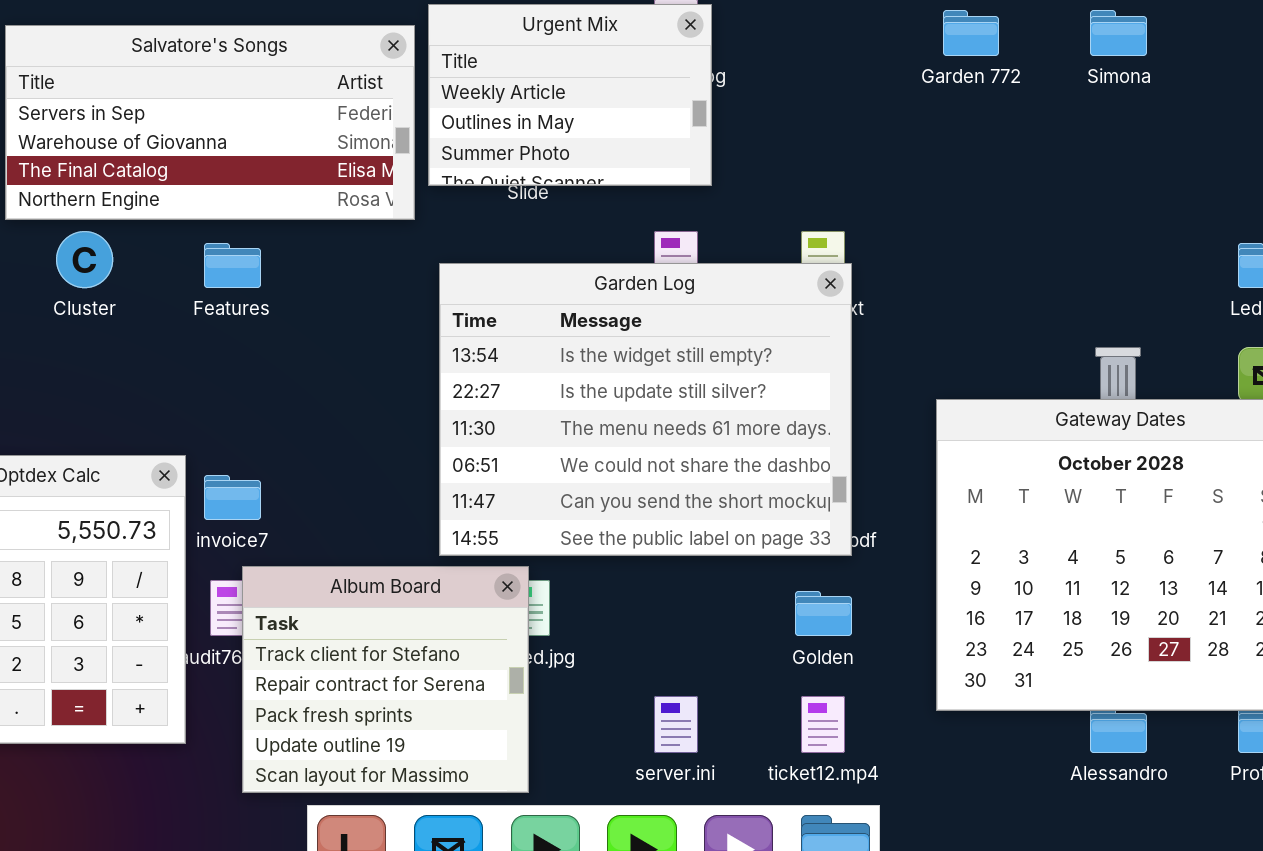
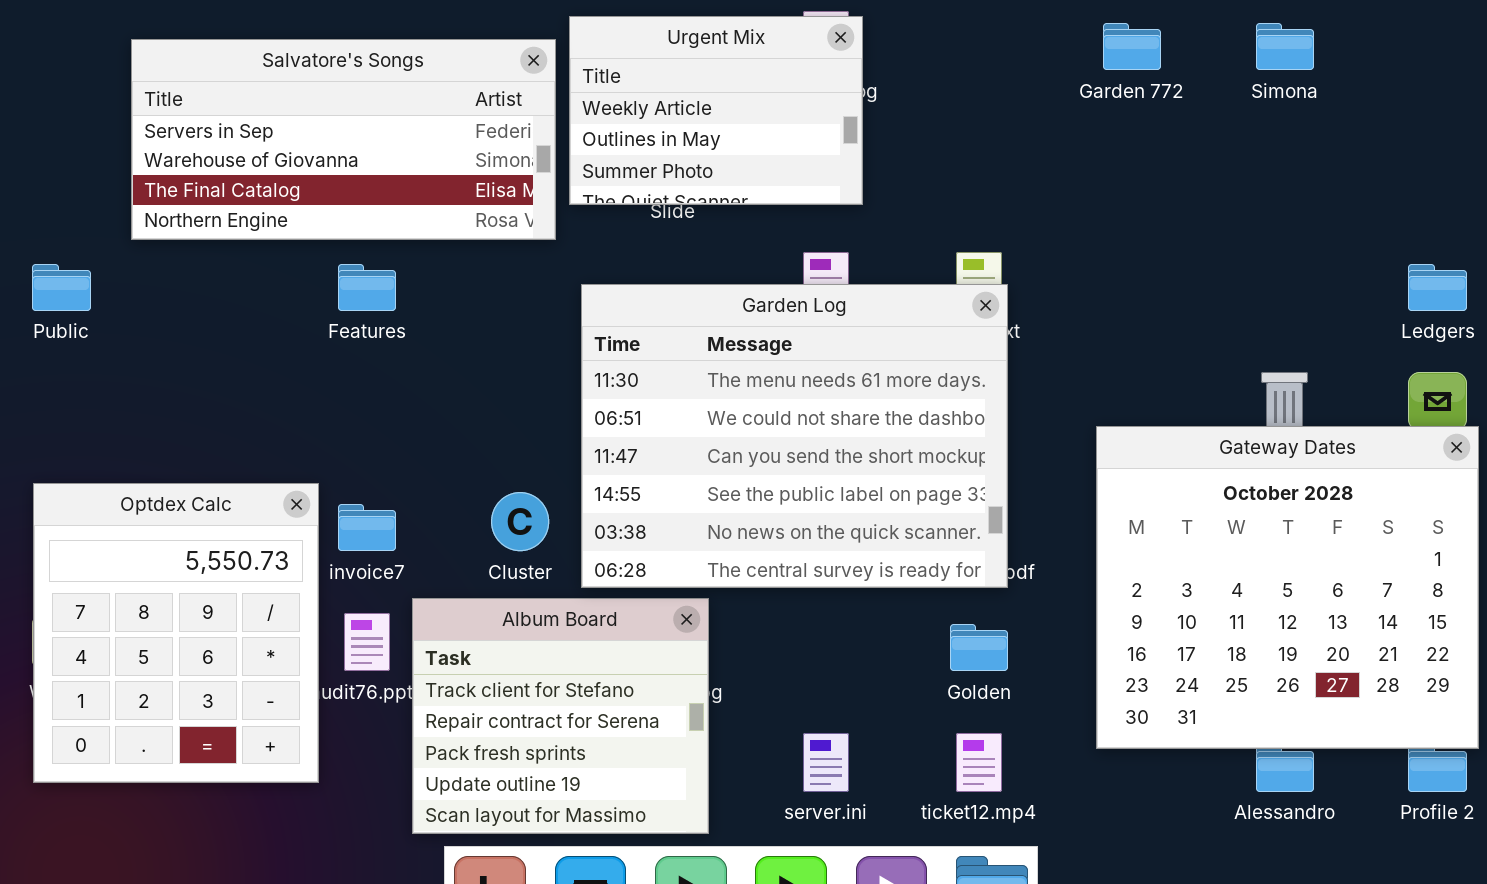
Cluster: [56,231,113,288] -> [491,492,549,551], moved
Garden Log: [439,263,852,556] -> [581,284,1008,588], scrolled down 2 rows
Album Board: [242,566,529,793] -> [412,598,709,834], moved

